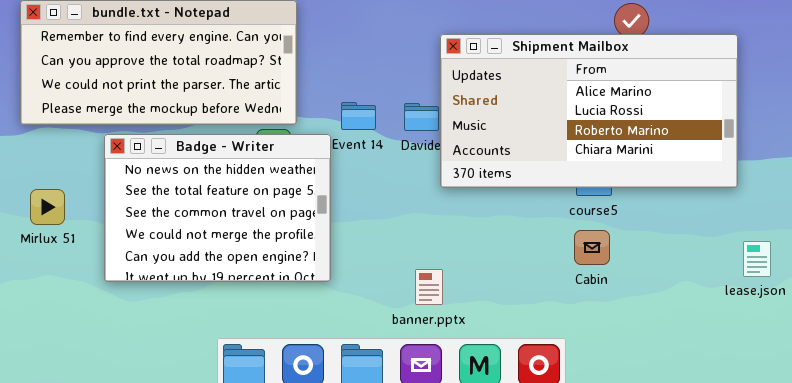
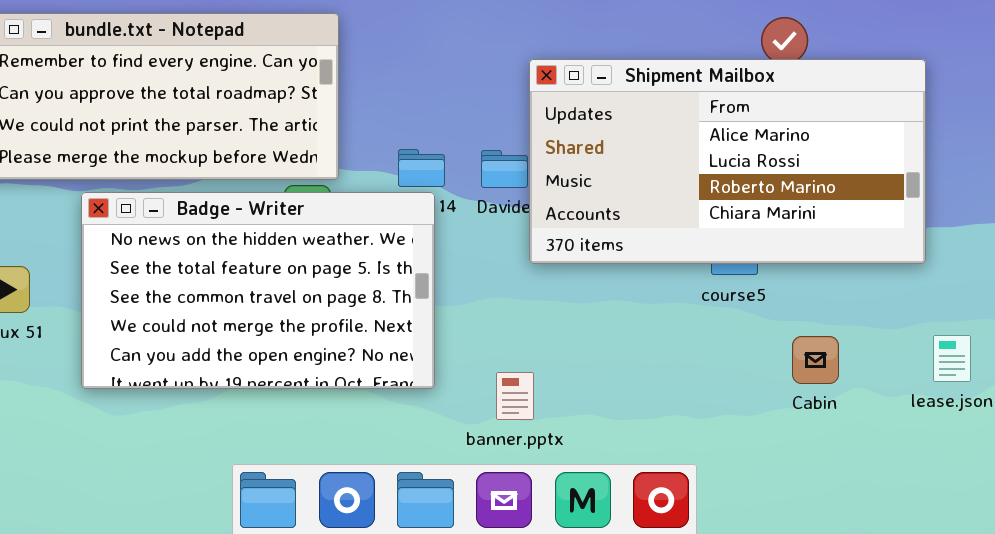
Badge - Writer: [104,134,331,282] -> [81,192,435,389], resized
Cabin: [574,230,610,265] -> [792,336,839,384], moved

